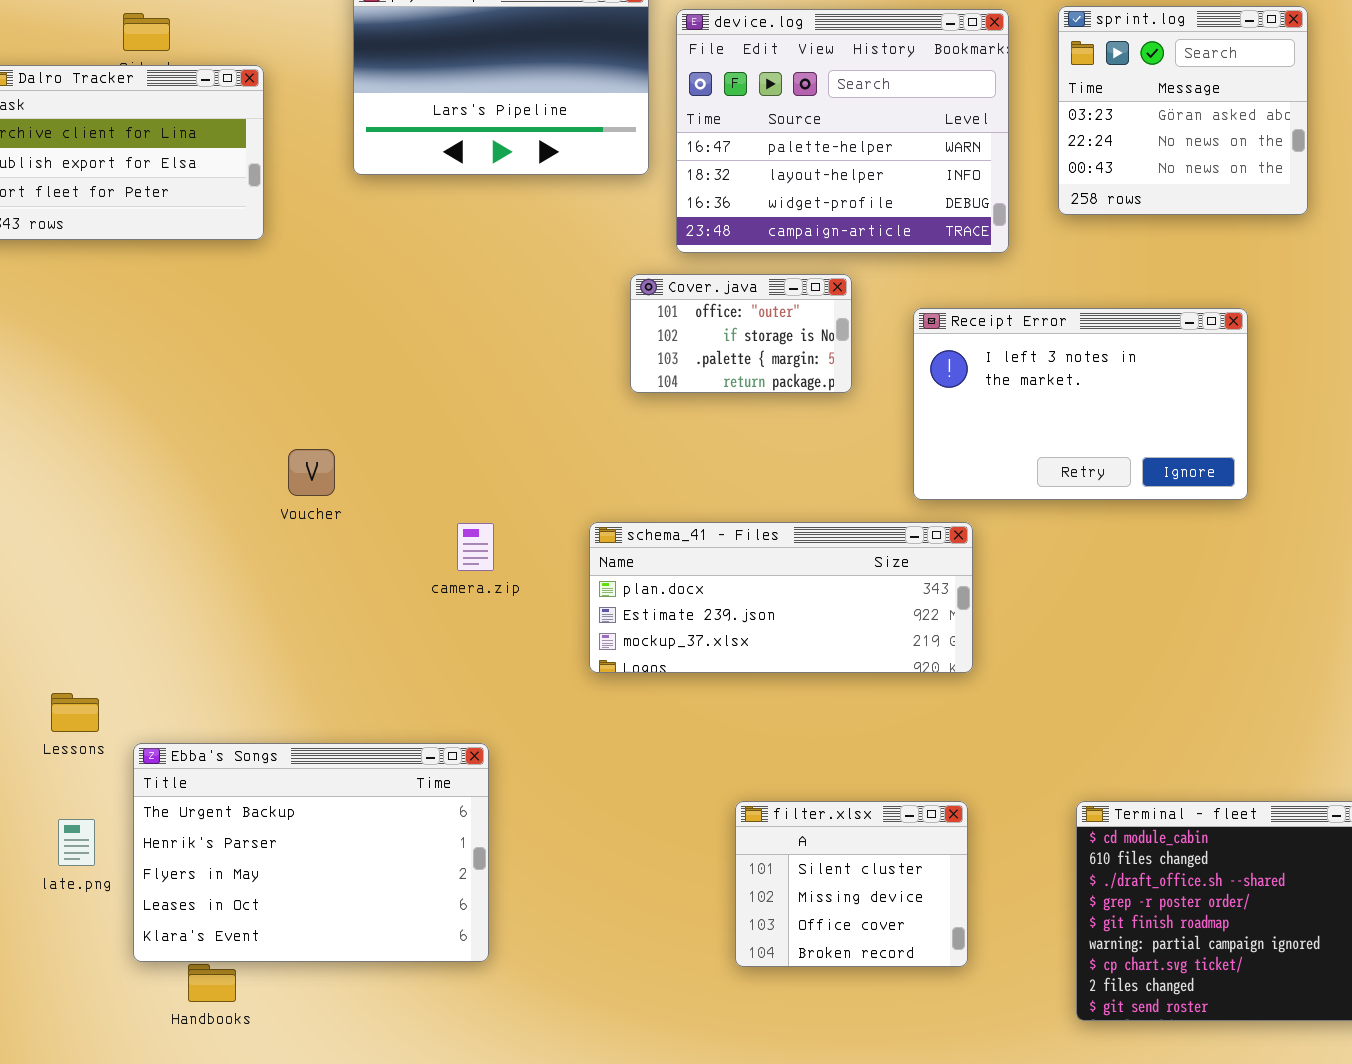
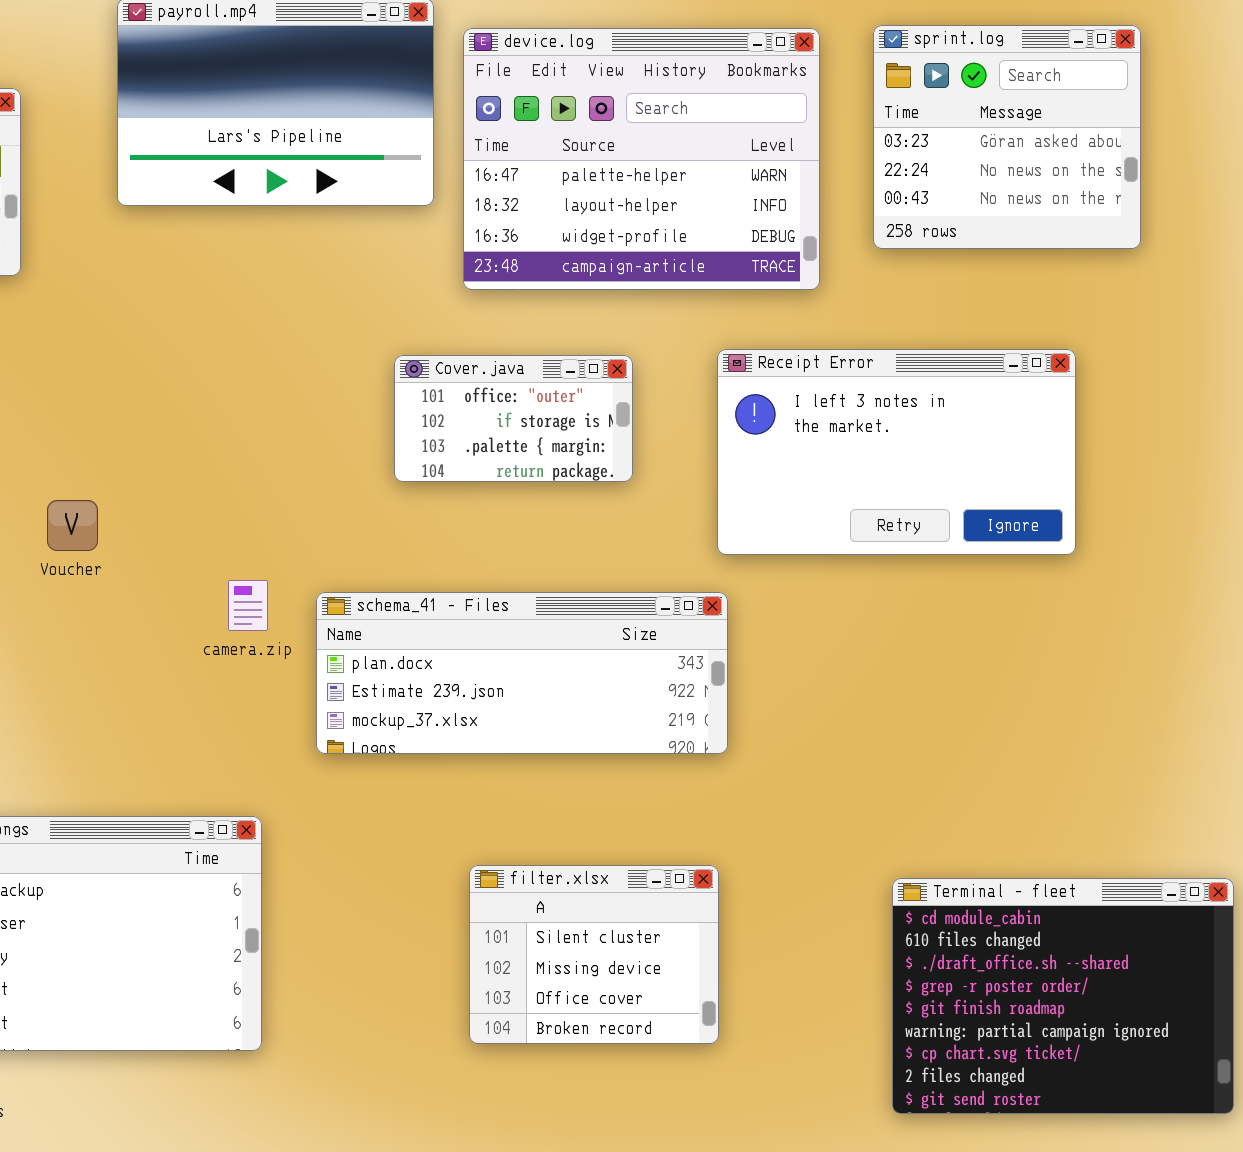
Cover.java: [630,274,852,393] -> [394,355,633,482], moved
schema_41 - Files: [589,522,973,673] -> [316,592,728,754], moved
filter.xlsx: [735,801,968,967] -> [469,865,719,1044], moved

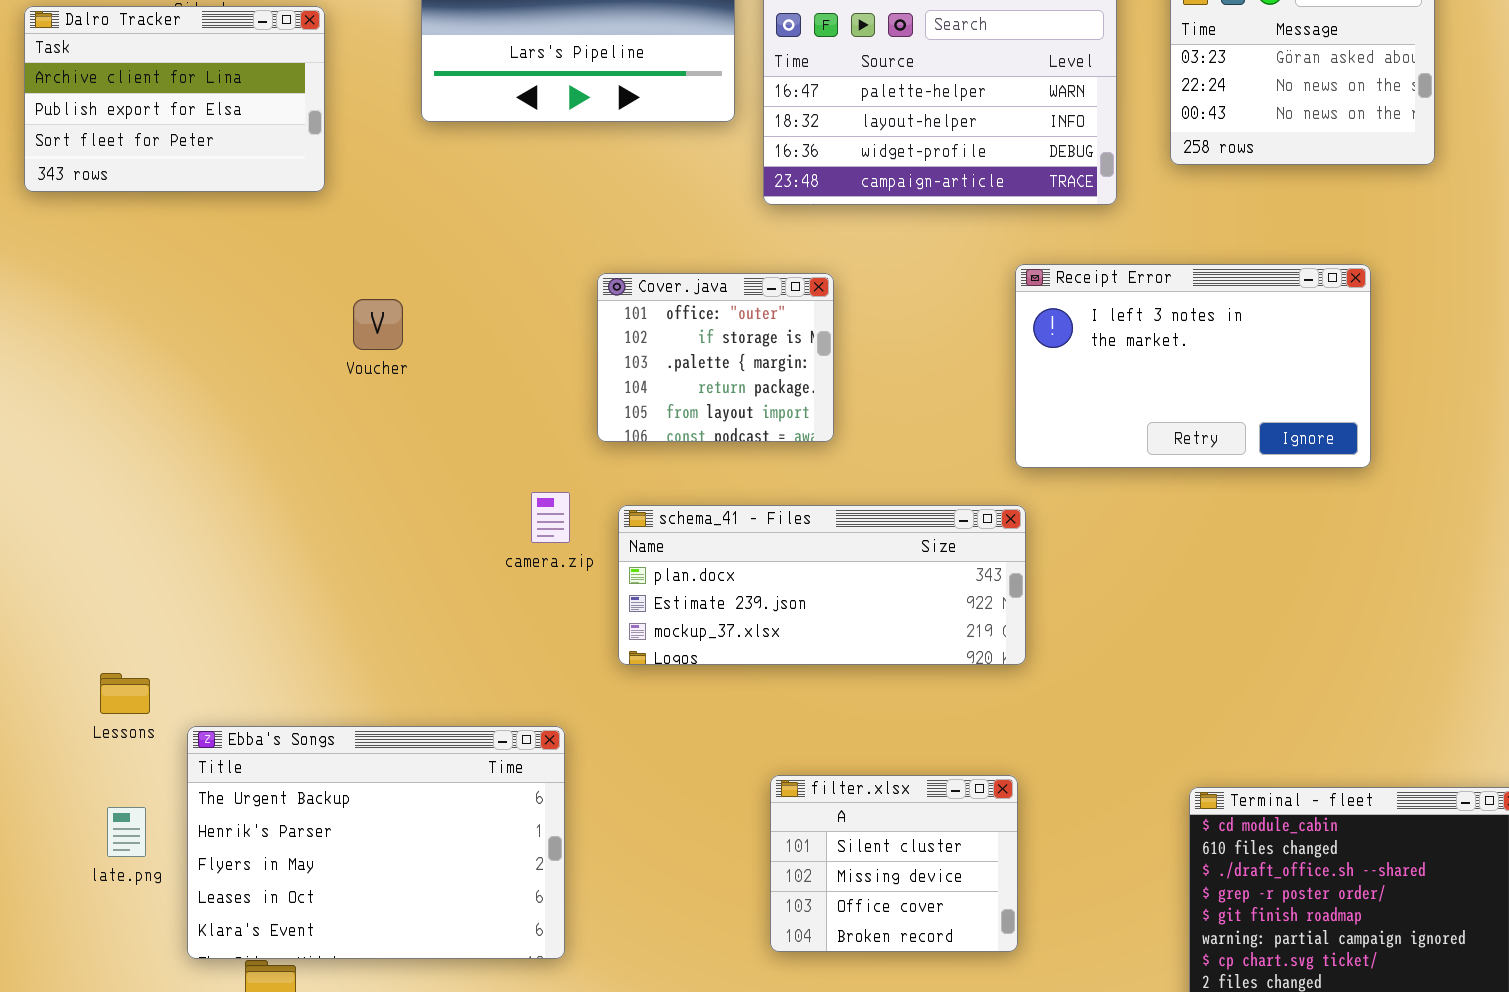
Cover.java: [394,355,633,482] -> [597,273,834,442], moved, resized
Voucher: [47,500,98,551] -> [353,299,403,350], moved

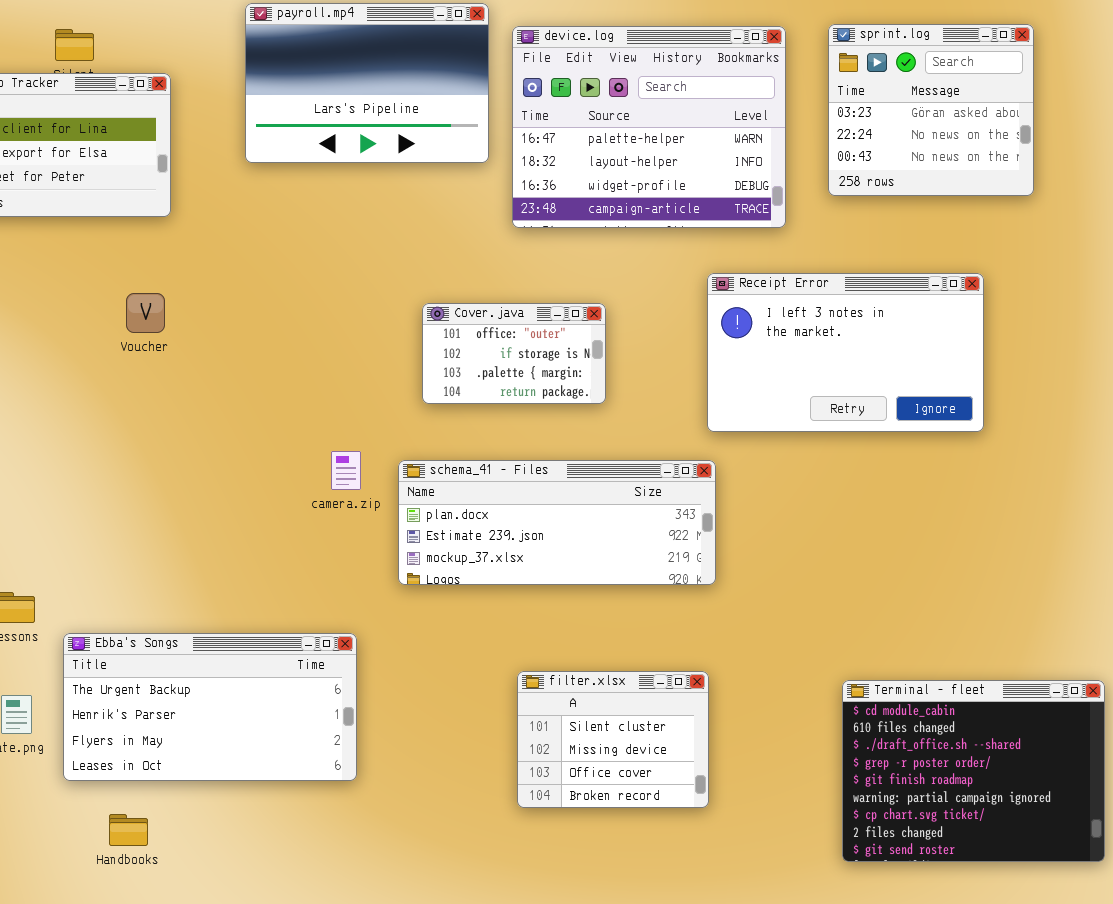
Cover.java: [597,273,834,442] -> [422,303,606,404], moved, resized
Voucher: [353,299,403,350] -> [126,293,165,333], moved
Ebba's Songs: [187,726,565,959] -> [63,633,357,781], resized

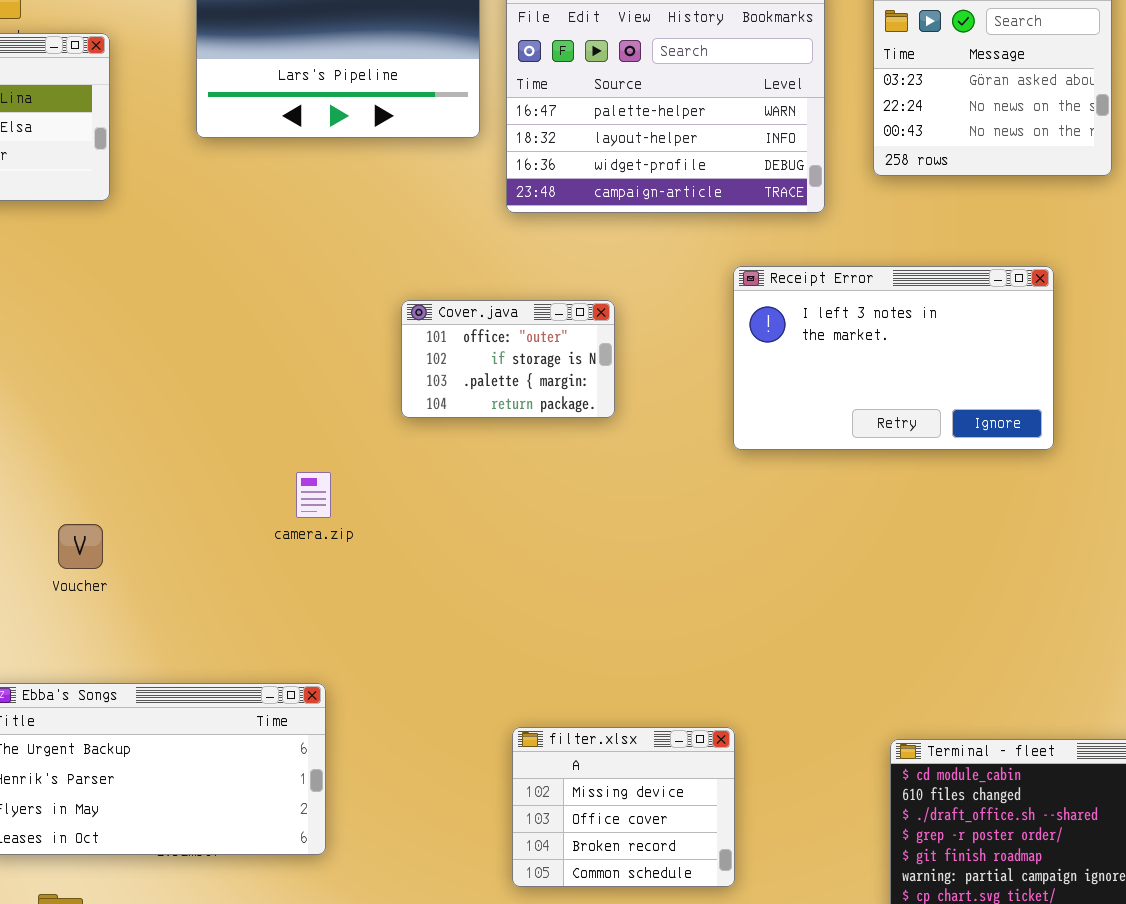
Voucher: [126,293,165,333] -> [58,524,103,569], moved
schema_41 - Files: [398,460,716,585] -> none, closed
filter.xlsx: [517,671,709,808] -> [512,727,735,887], scrolled down 1 row

